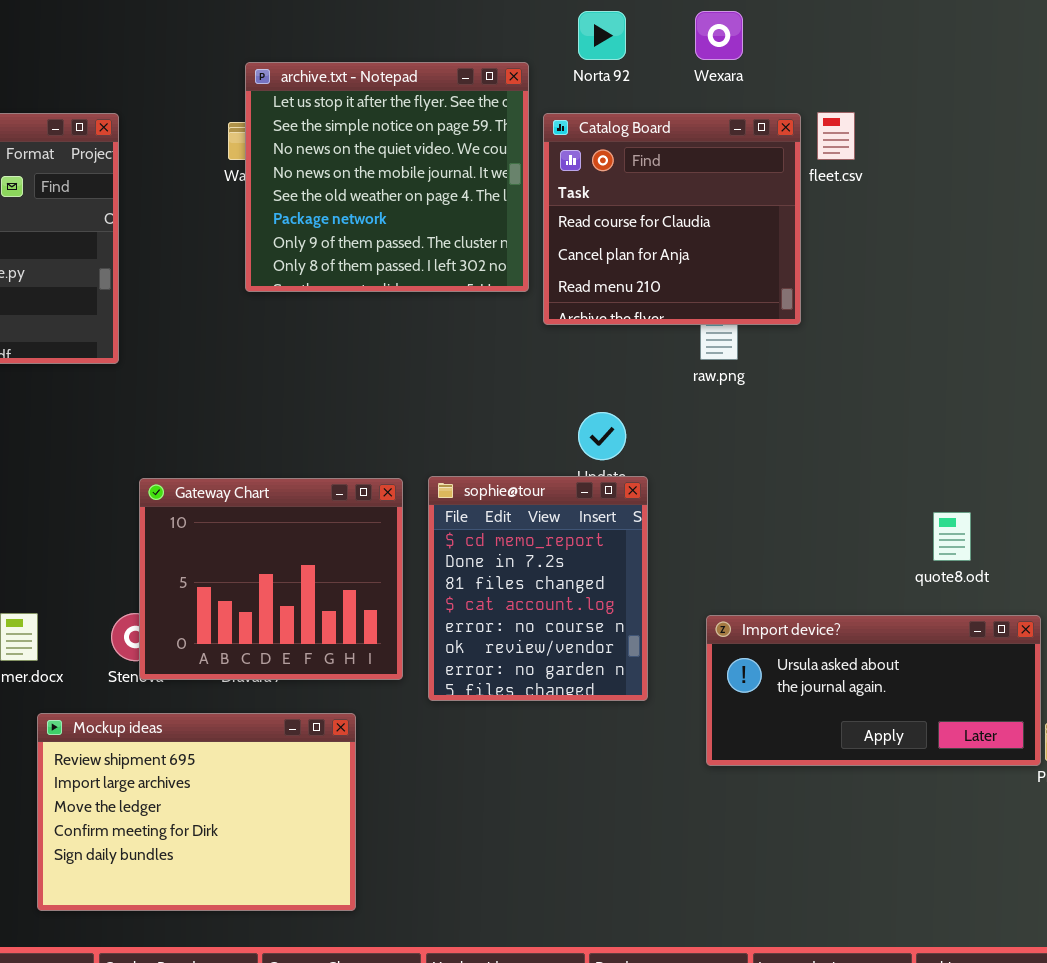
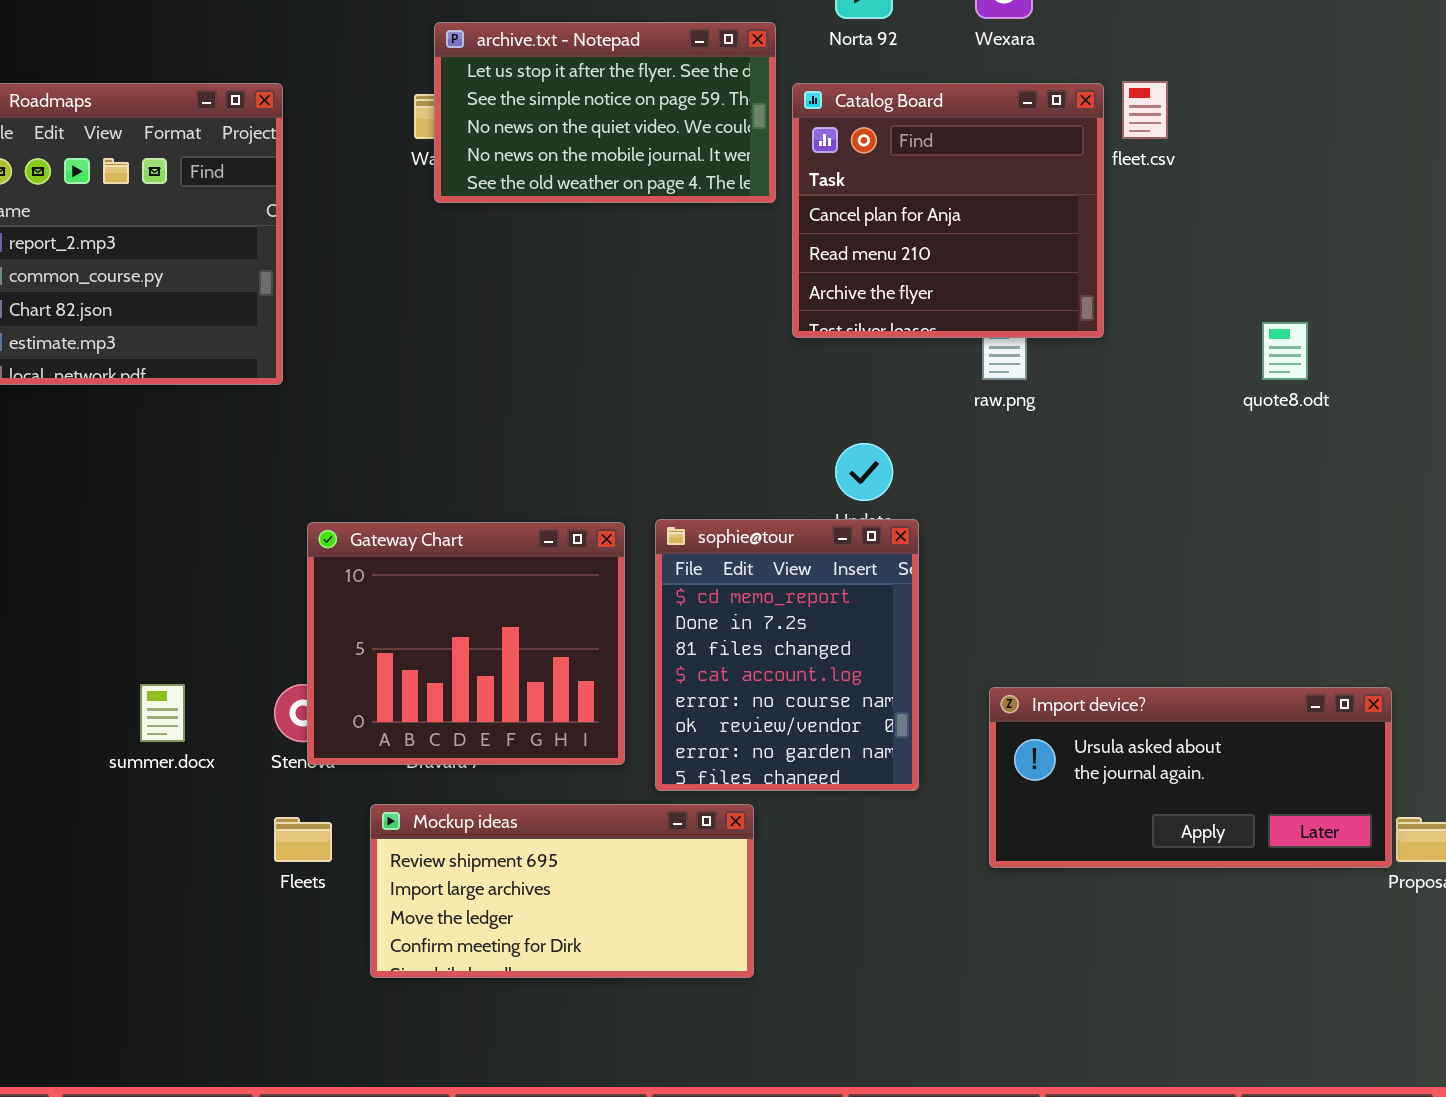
archive.txt - Notepad: [245,62,529,292] -> [434,22,776,203], resized
Catalog Board: [543,113,801,325] -> [792,83,1104,338], scrolled down 1 row
quote8.odt: [933,512,971,561] -> [1262,322,1308,380], moved
Mockup ideas: [37,713,356,911] -> [370,804,754,978], moved, resized

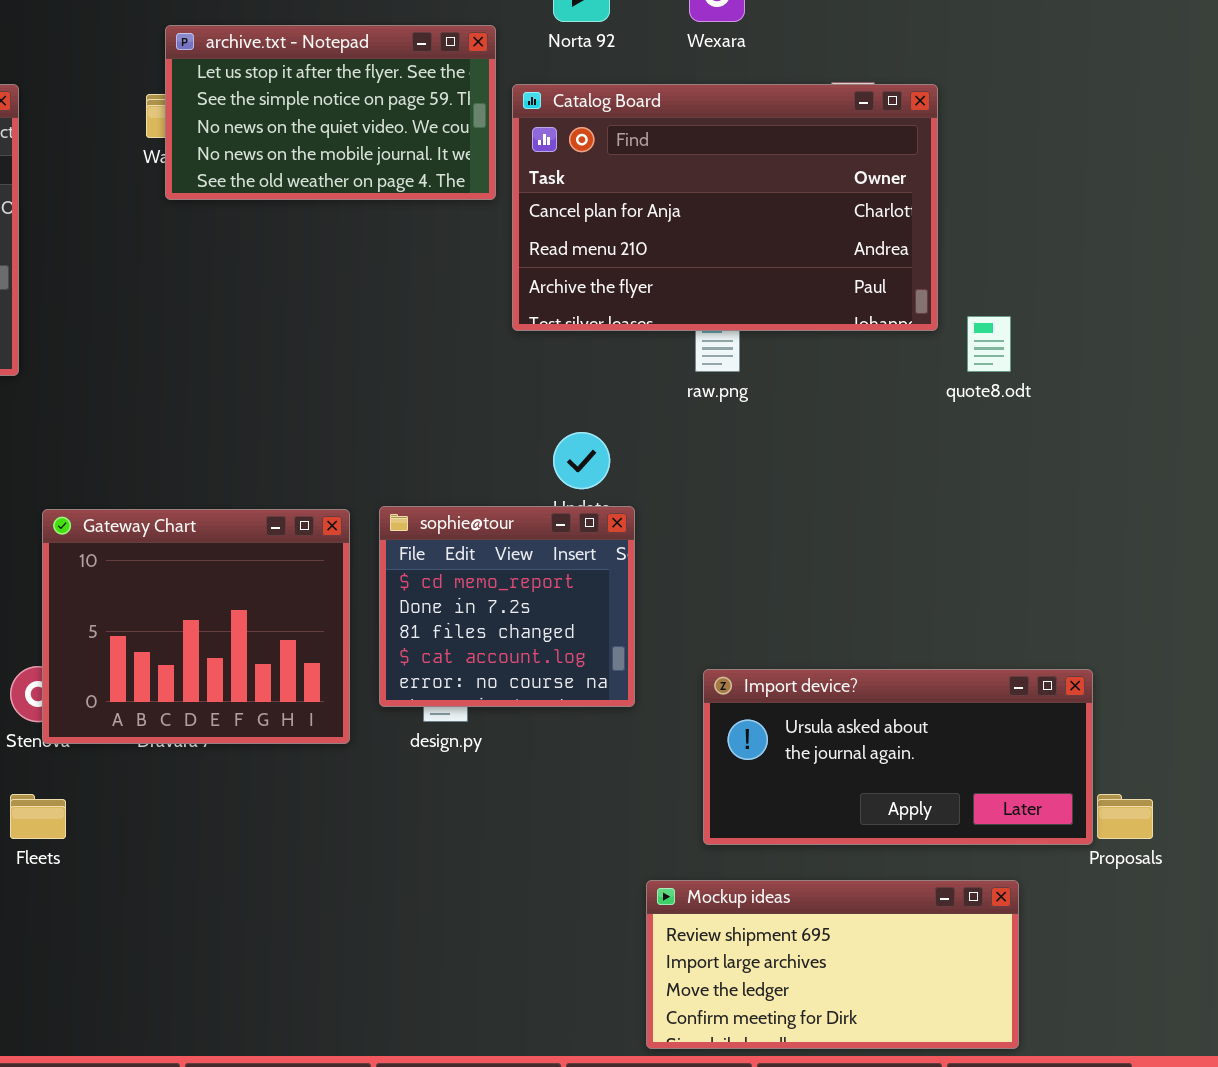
Catalog Board: [792,83,1104,338] -> [512,84,938,331], resized
sophie@tour: [655,519,919,791] -> [379,506,635,707], resized
Mockup ideas: [370,804,754,978] -> [646,880,1019,1049], moved

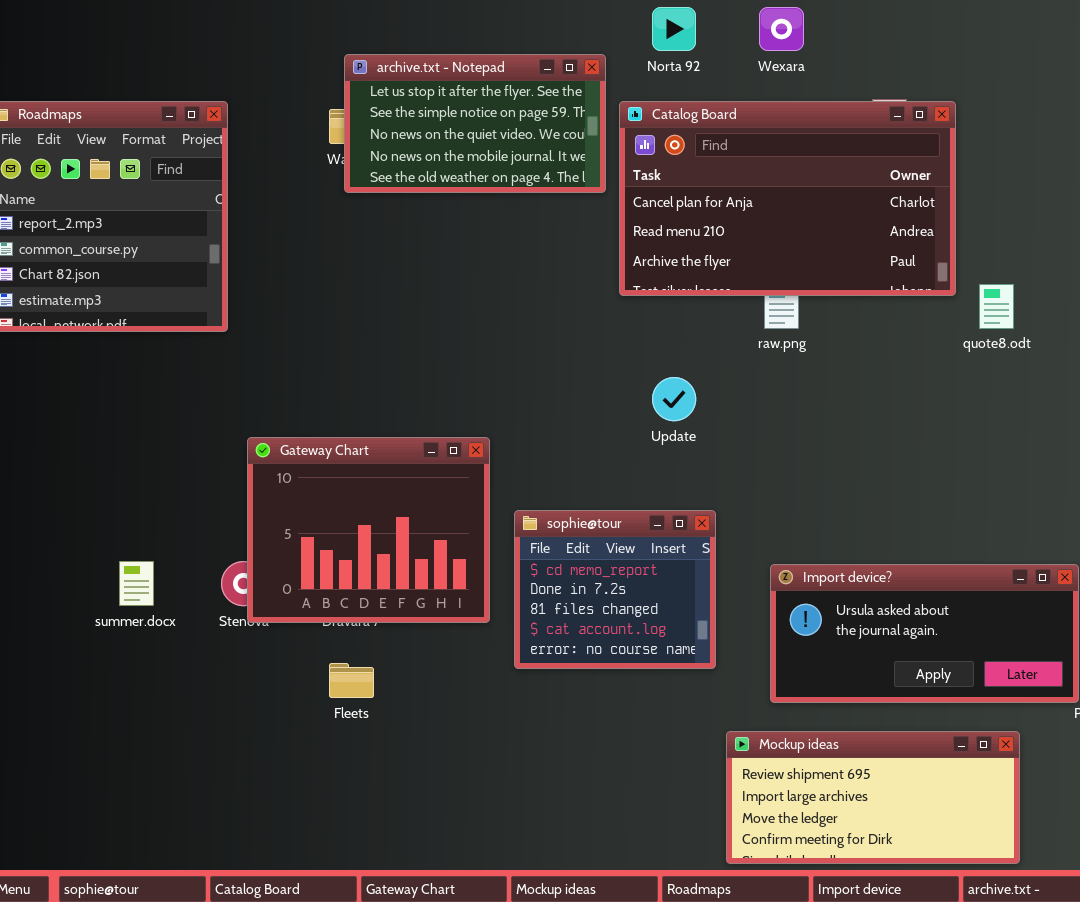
sophie@tour: [379,506,635,707] -> [514,510,716,669], moved
Fleets: [10,794,66,839] -> [329,663,374,698], moved

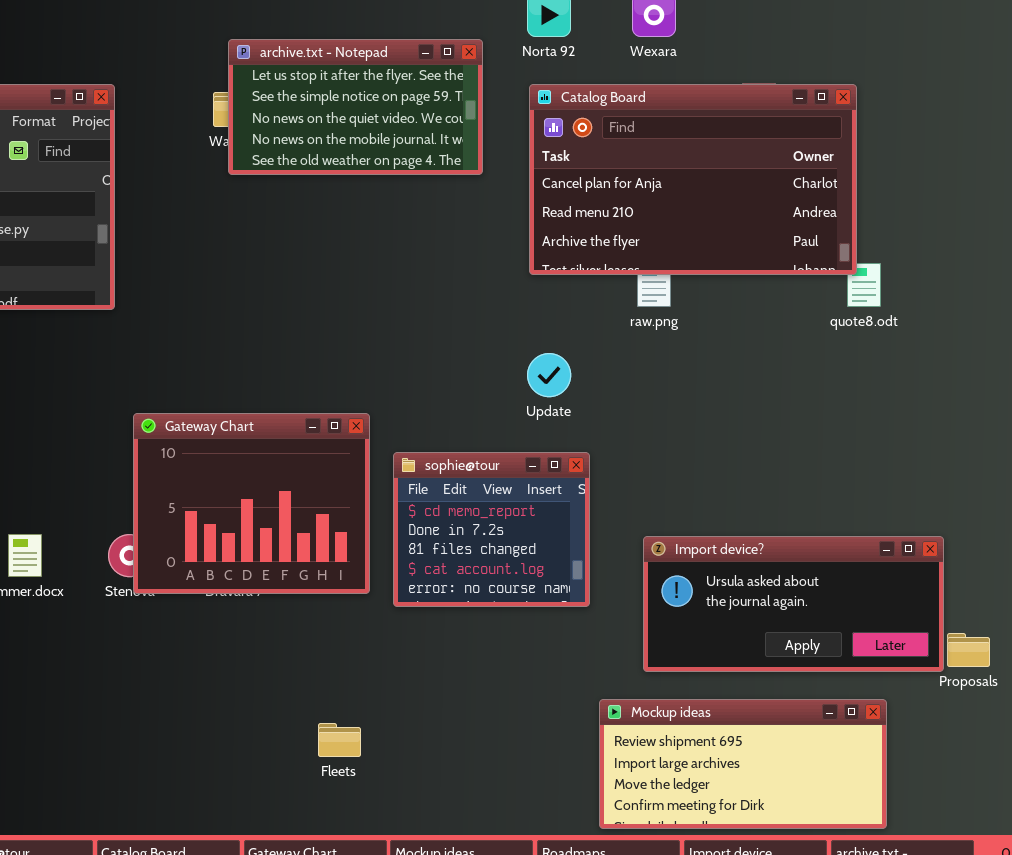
Catalog Board: [619,101,956,296] -> [529,84,857,275], moved
sophie@tour: [514,510,716,669] -> [393,452,590,607], moved
Fleets: [329,663,374,698] -> [318,723,361,757], moved

